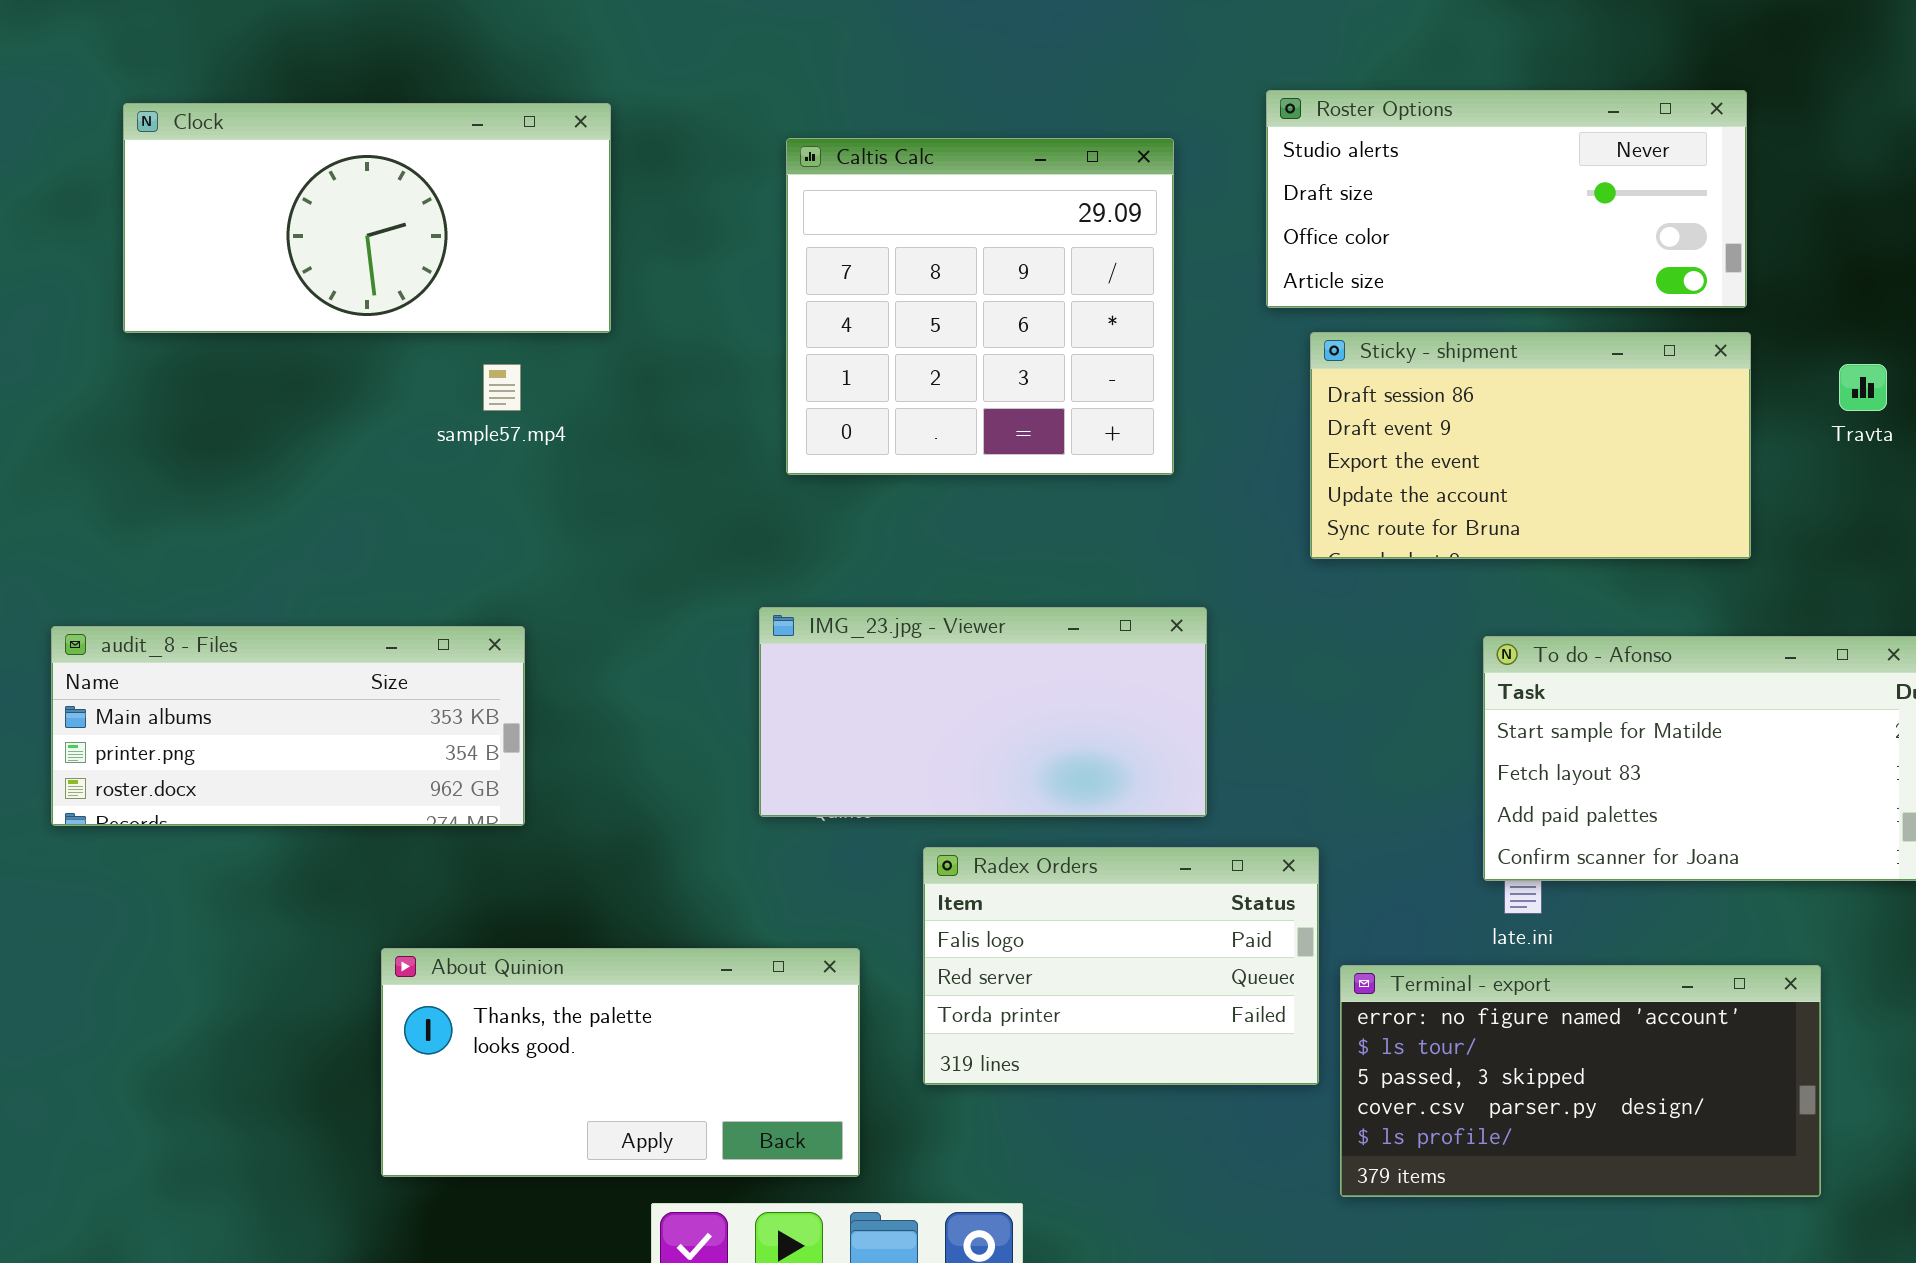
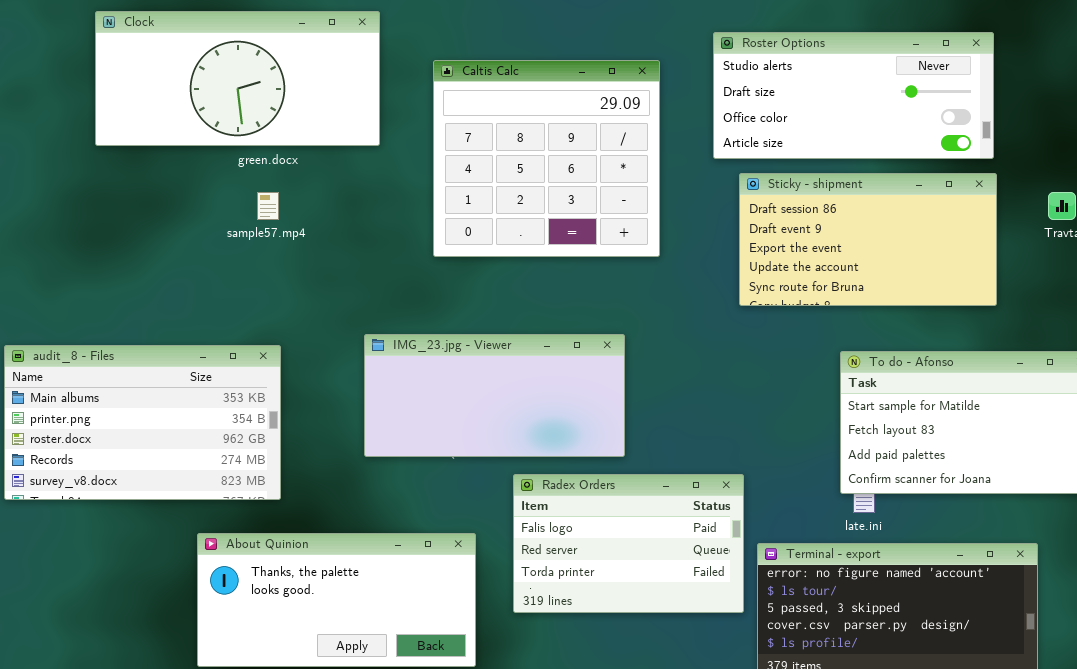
Clock: [123,103,611,333] -> [95,11,380,146], moved
IMG_23.jpg - Viewer: [759,607,1207,817] -> [364,334,625,457], moved
audit_8 - Files: [51,626,525,826] -> [4,345,281,500], resized

